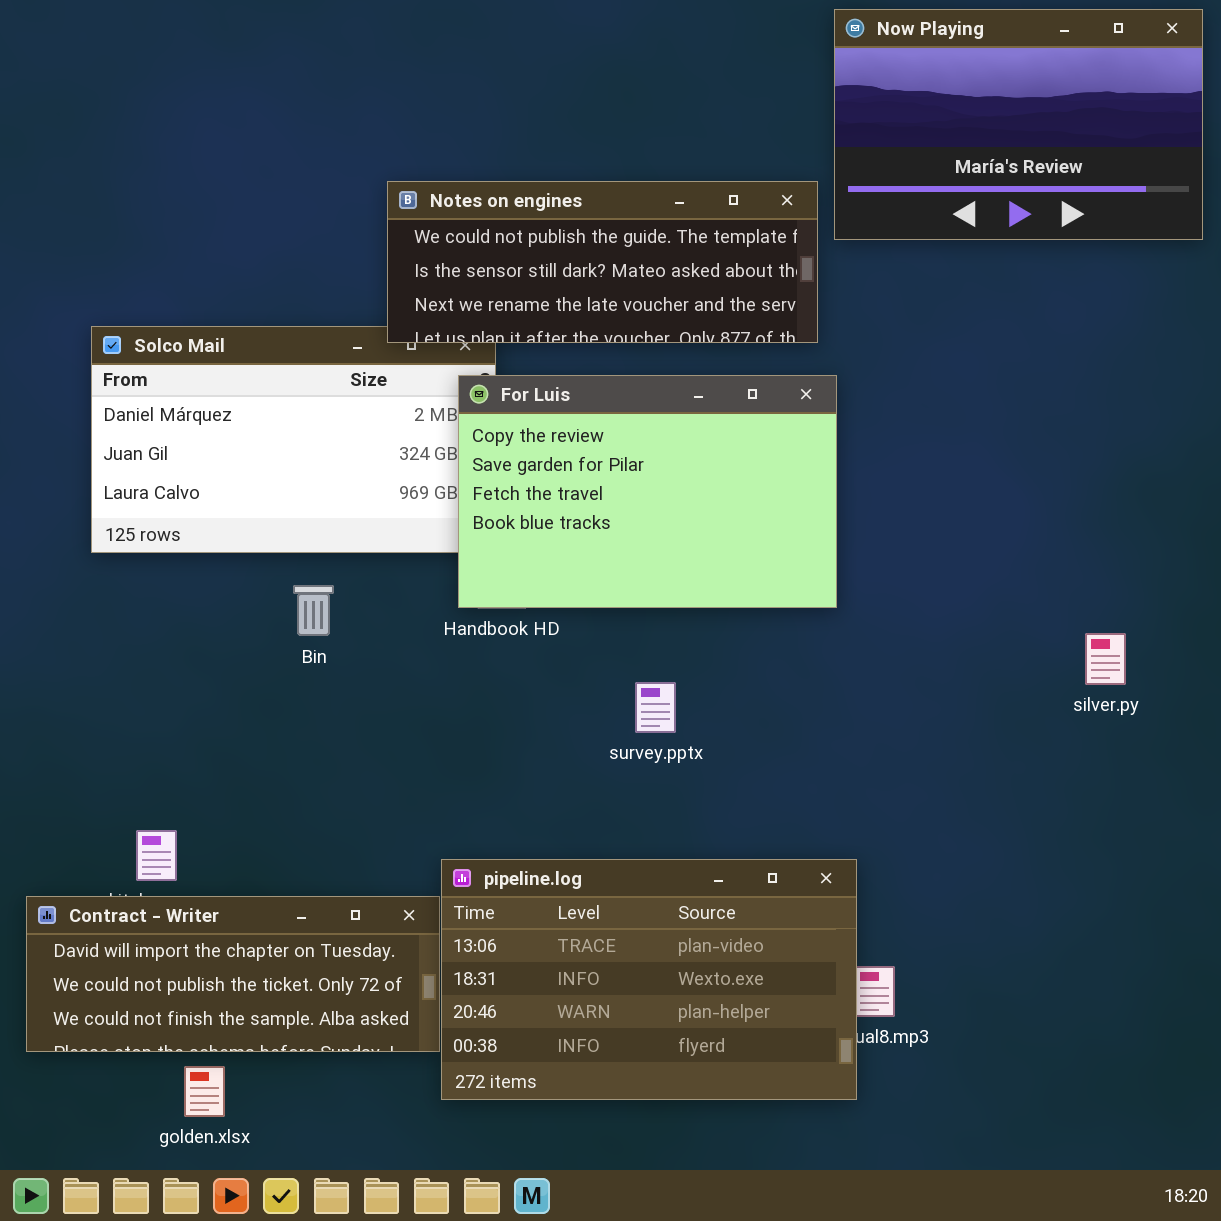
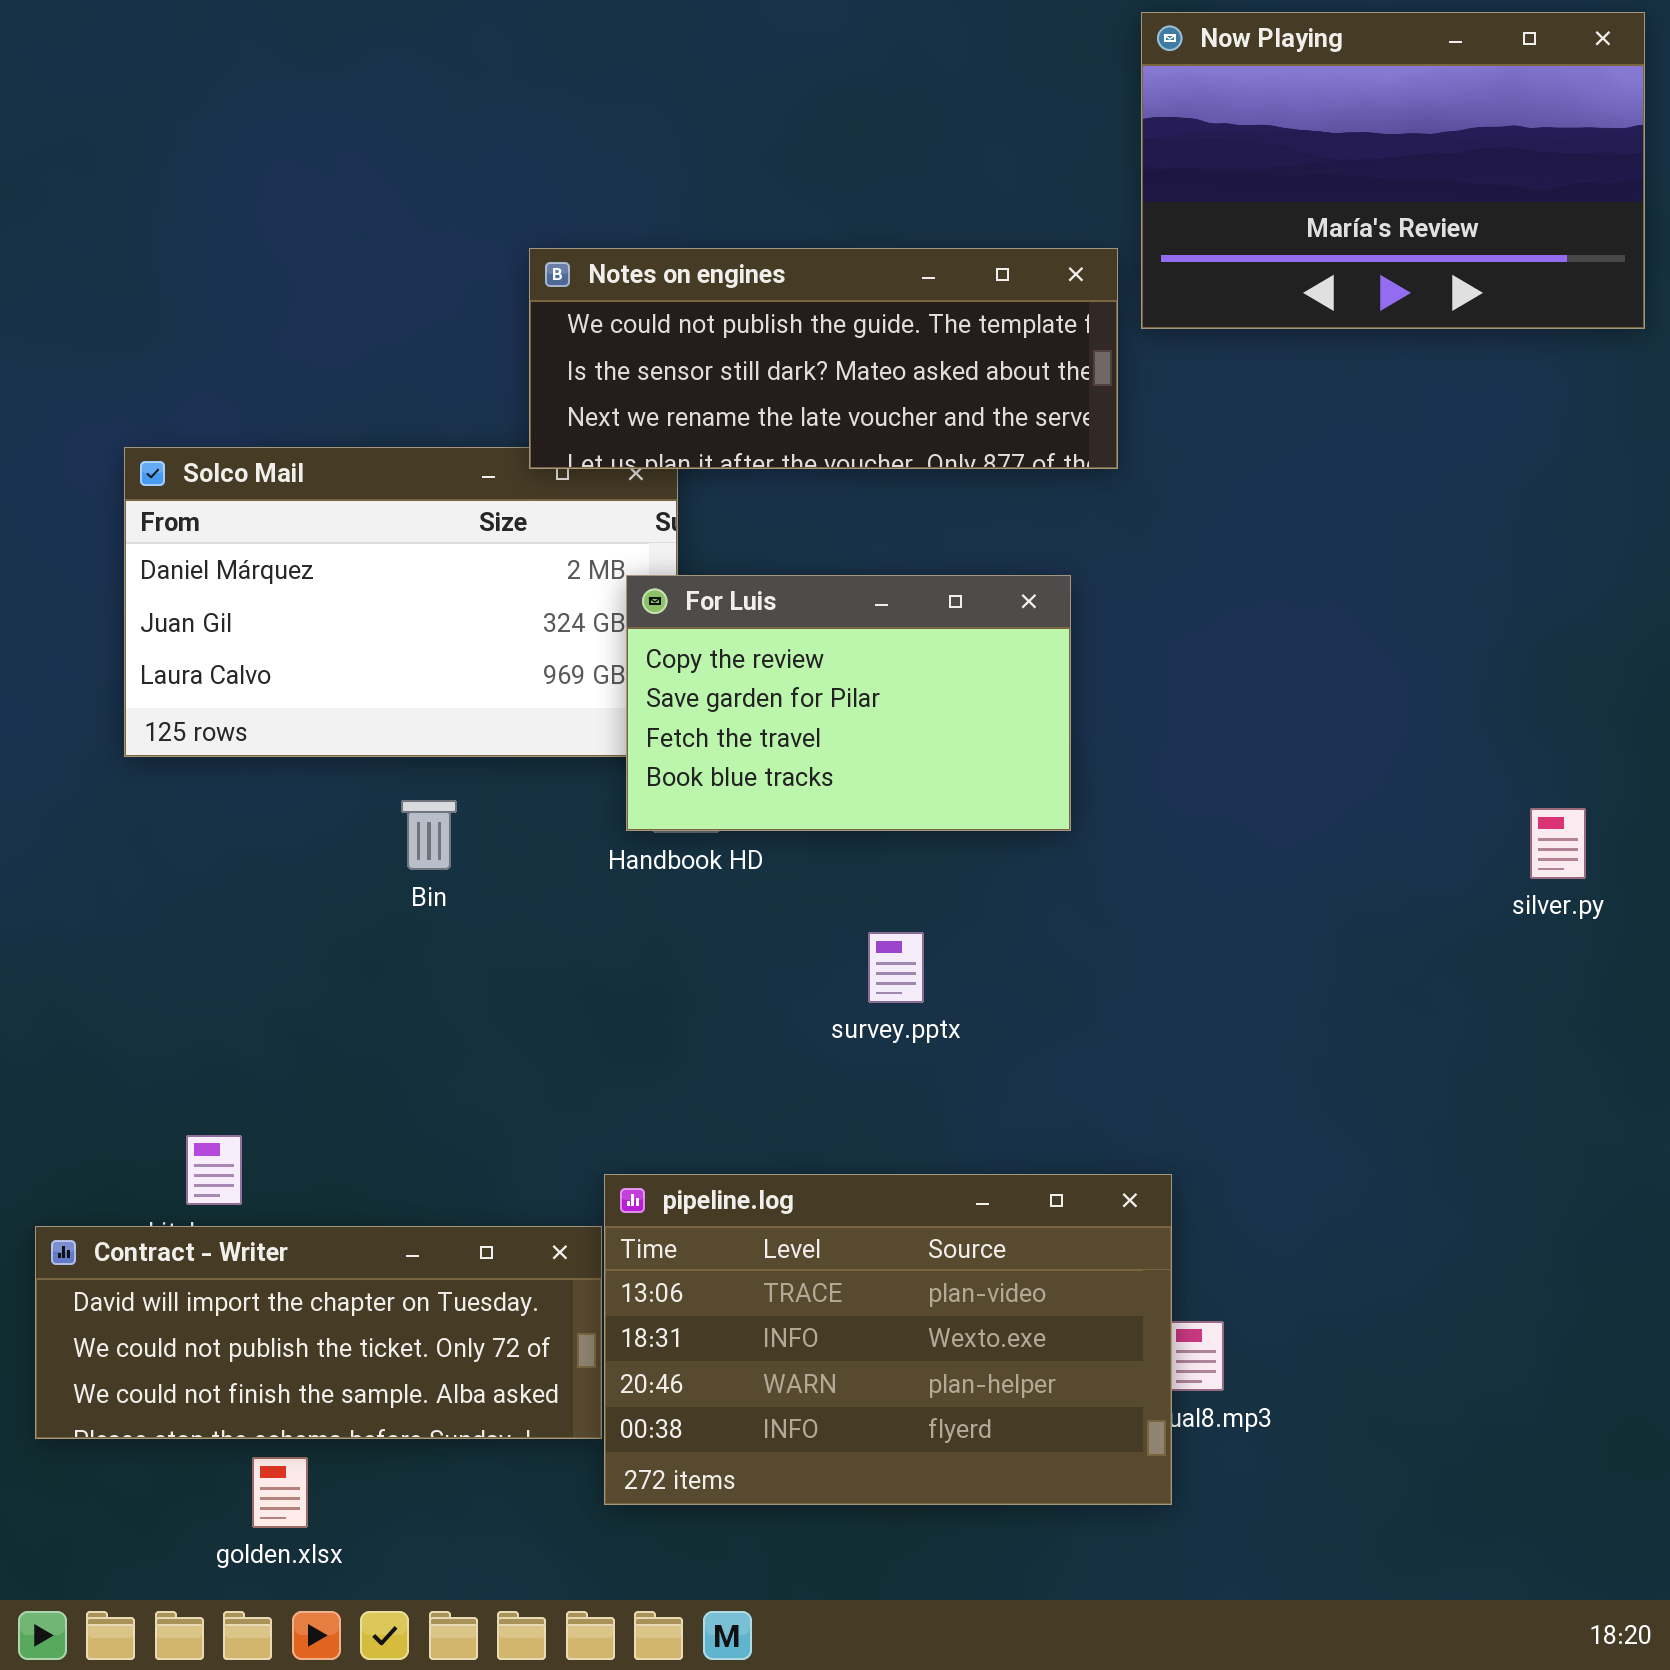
For Luis: [458,375,837,608] -> [626,575,1071,831], resized
silver.py: [1085,633,1126,685] -> [1530,808,1586,879], moved

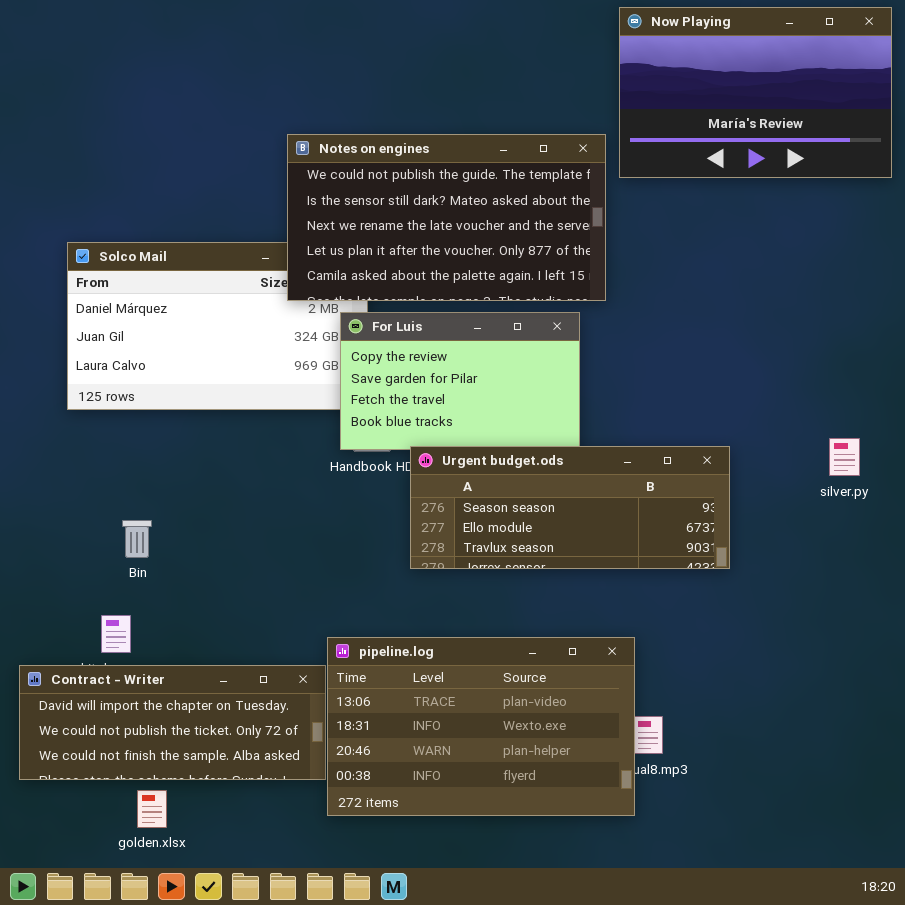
Notes on engines: [529,248,1118,469] -> [287,134,606,301], resized
Bin: [401,800,457,870] -> [122,520,152,558], moved
Urgent budget.ods: none -> [410,446,730,569], opened

